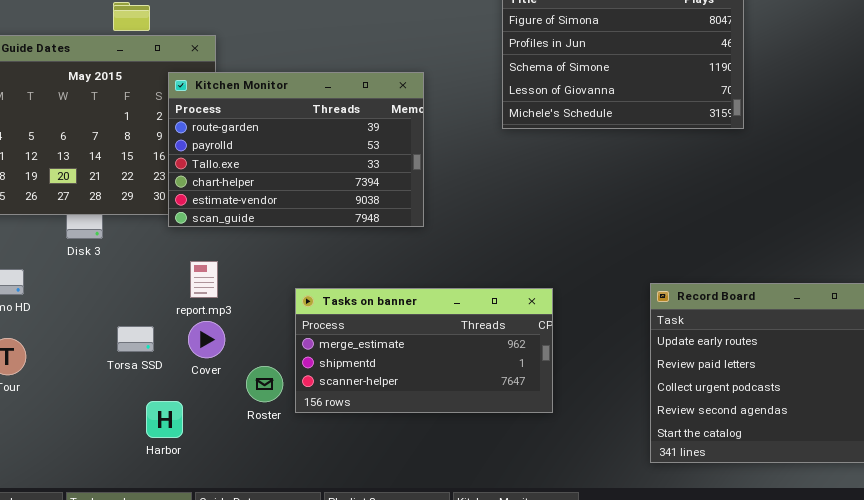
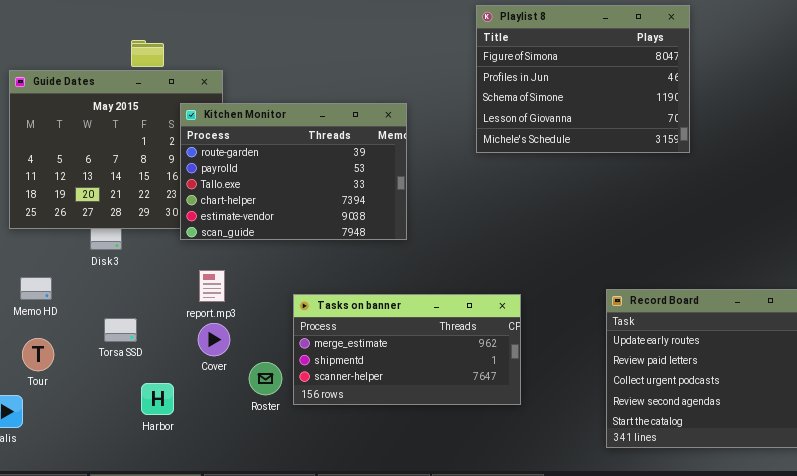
Torsa SSD: [117,326,154,352] -> [104,318,137,342], moved
Harbor: [146,401,183,438] -> [141,383,174,415], moved

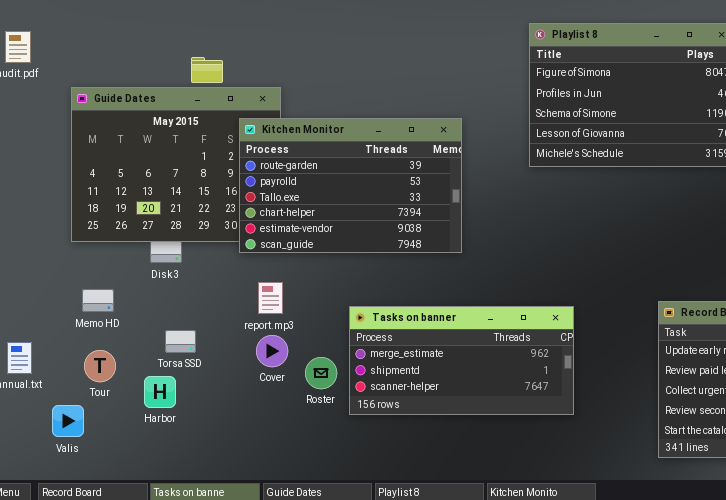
Roster: [249,362,282,395] -> [305,357,337,389], moved
Harbor: [141,383,174,415] -> [144,376,176,408], moved

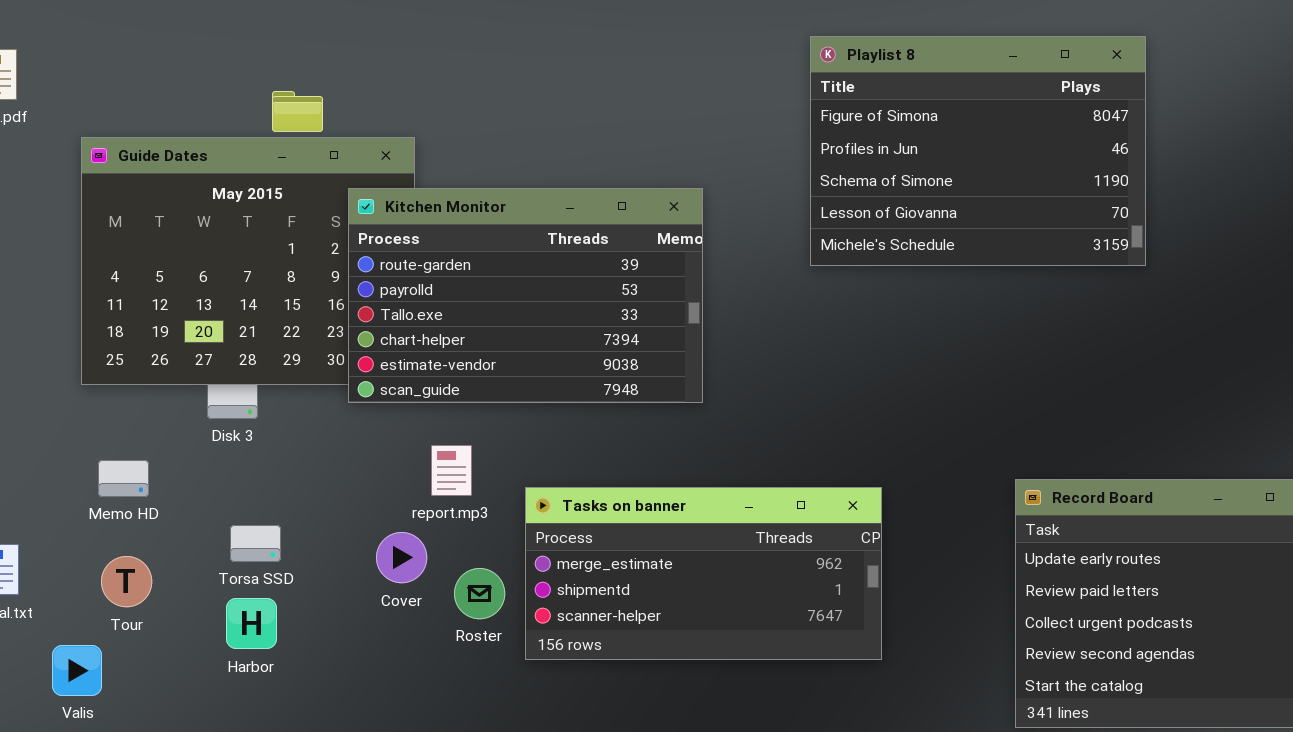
report.mp3: [258,282,283,314] -> [431,445,472,496], moved
Harbor: [144,376,176,408] -> [226,598,277,649], moved

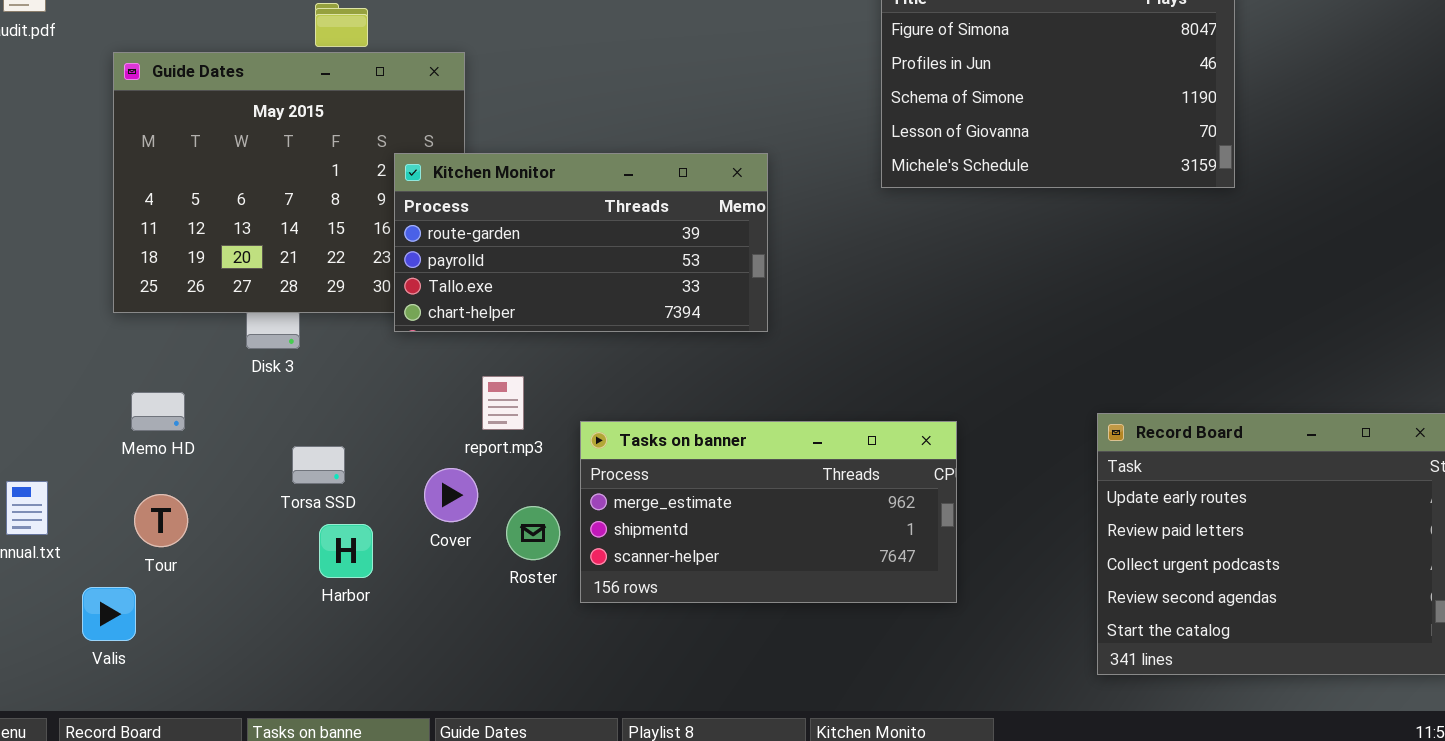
Kitchen Monitor: [348,188,703,403] -> [394,153,768,332], resized
Torsa SSD: [230,525,281,562] -> [292,446,345,484], moved
Harbor: [226,598,277,649] -> [319,524,373,578], moved

